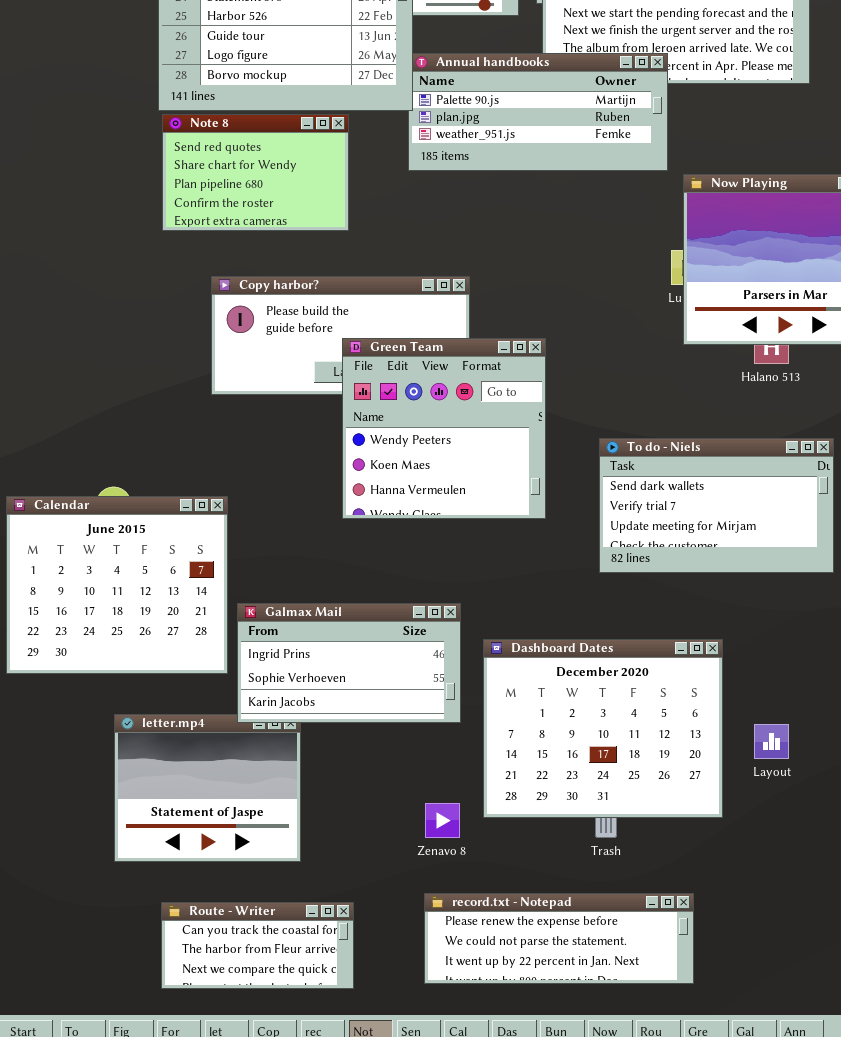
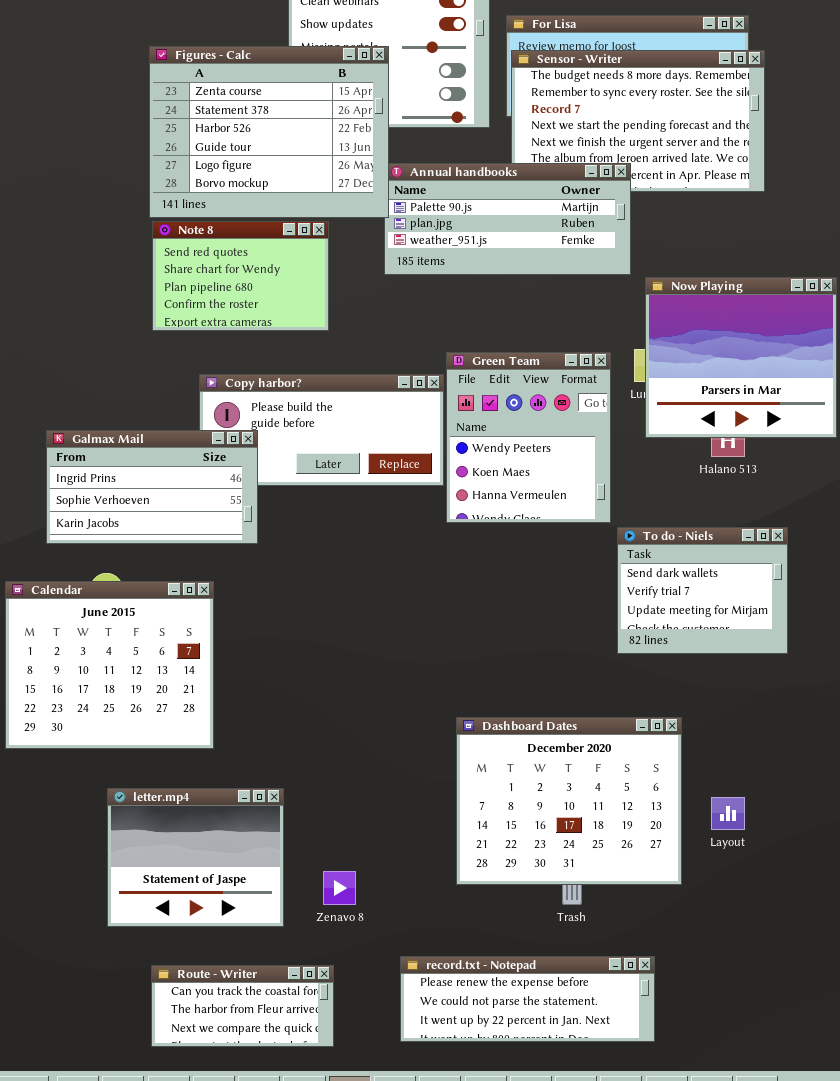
Green Team: [342,338,546,519] -> [446,352,611,523], moved, resized
To do - Niels: [599,438,834,573] -> [617,527,788,654], resized
Galmax Mail: [237,603,461,723] -> [46,430,258,544], moved
Zenavo 8: [425,803,460,838] -> [323,871,356,905], moved

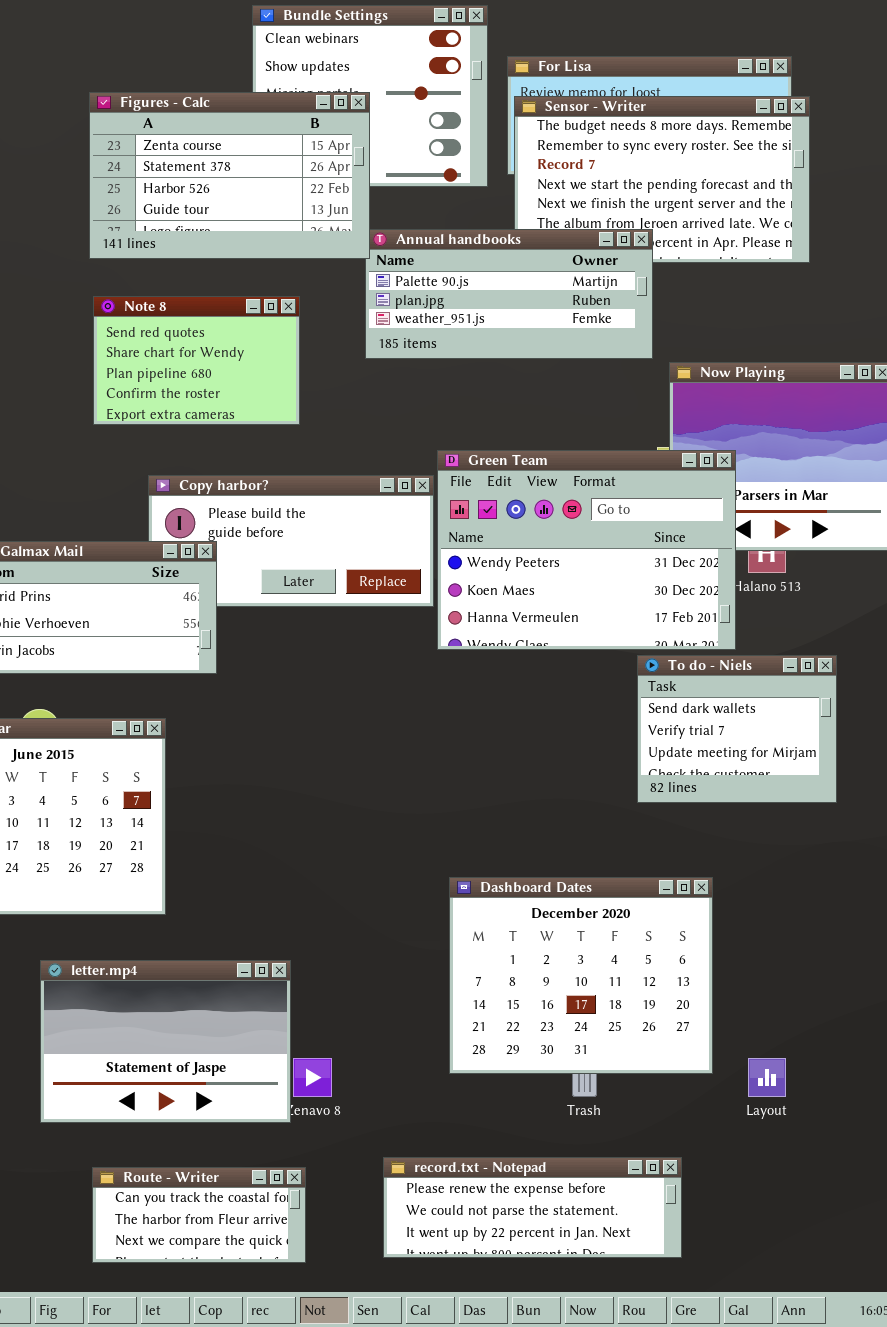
Figures - Calc: [149,46,389,218] -> [89,92,370,259], resized
Green Team: [446,352,611,523] -> [437,450,736,650], resized
letter.mp4: [107,788,284,927] -> [40,960,291,1123], resized
Layout: [711,797,745,830] -> [748,1058,786,1097], moved

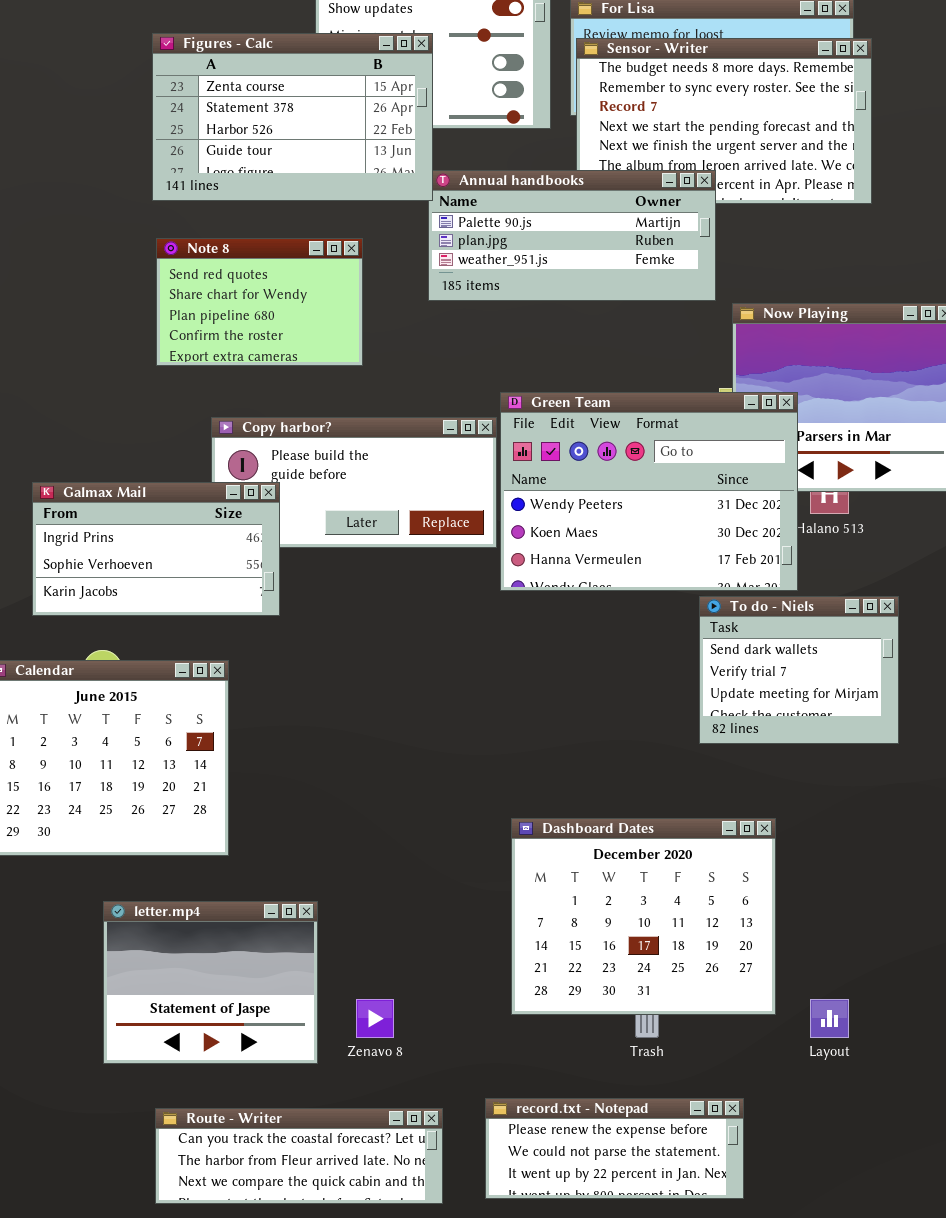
letter.mp4: [40,960,291,1123] -> [103,901,318,1064], resized
record.txt - Notepad: [383,1157,682,1258] -> [485,1098,744,1199], resized
Route - Writer: [92,1167,306,1263] -> [155,1108,443,1204], resized

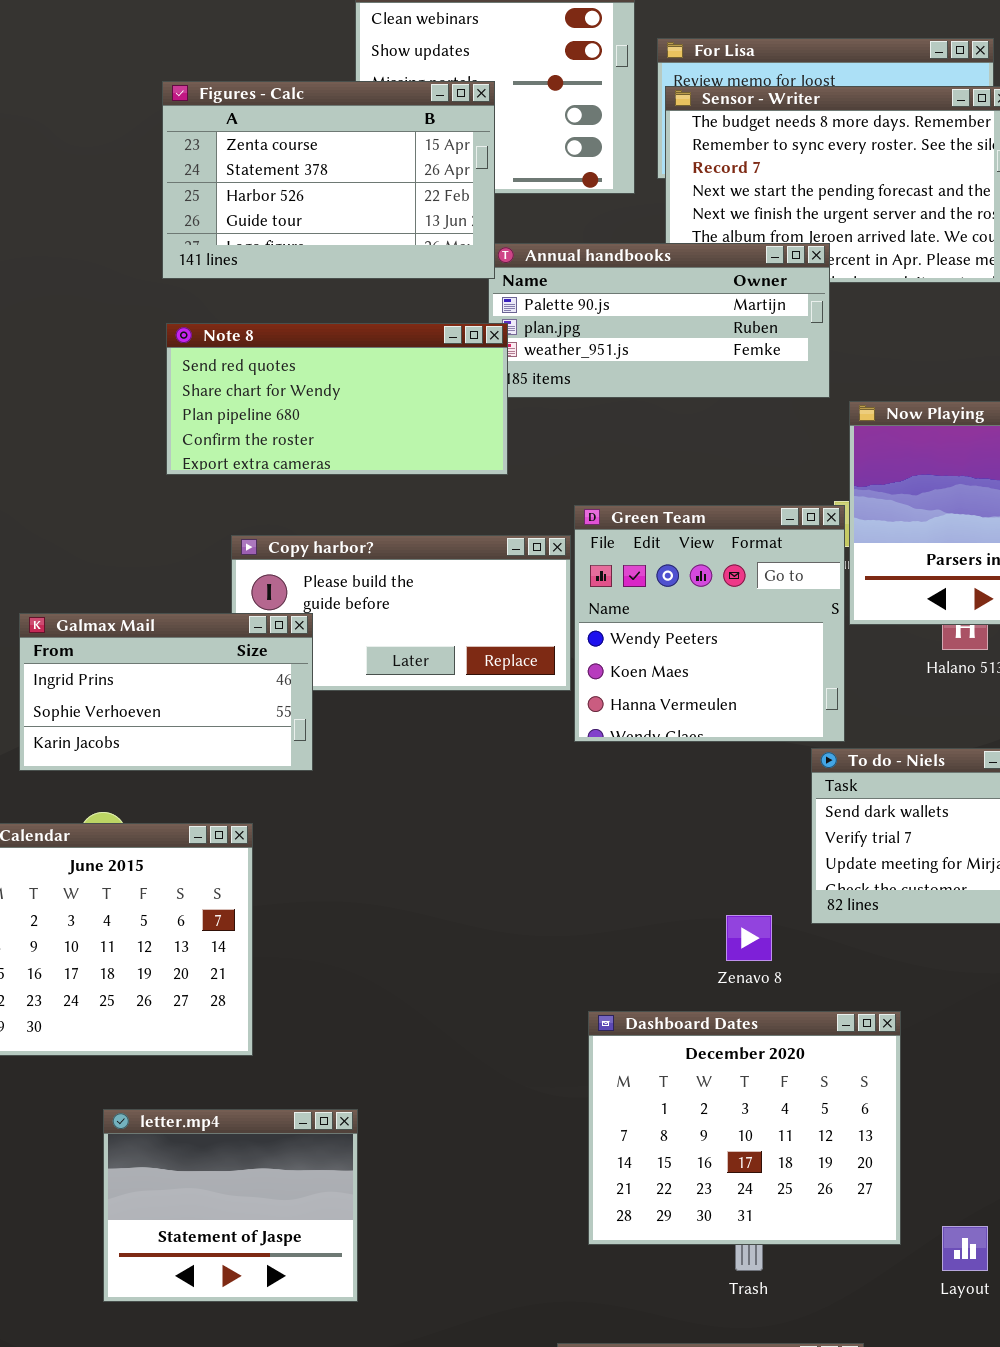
Note 8: [156,238,363,366] -> [166,323,508,475], resized
Green Team: [500,392,798,591] -> [574,505,845,742], resized
Zenavo 8: [356,999,394,1038] -> [726,915,772,961], moved

